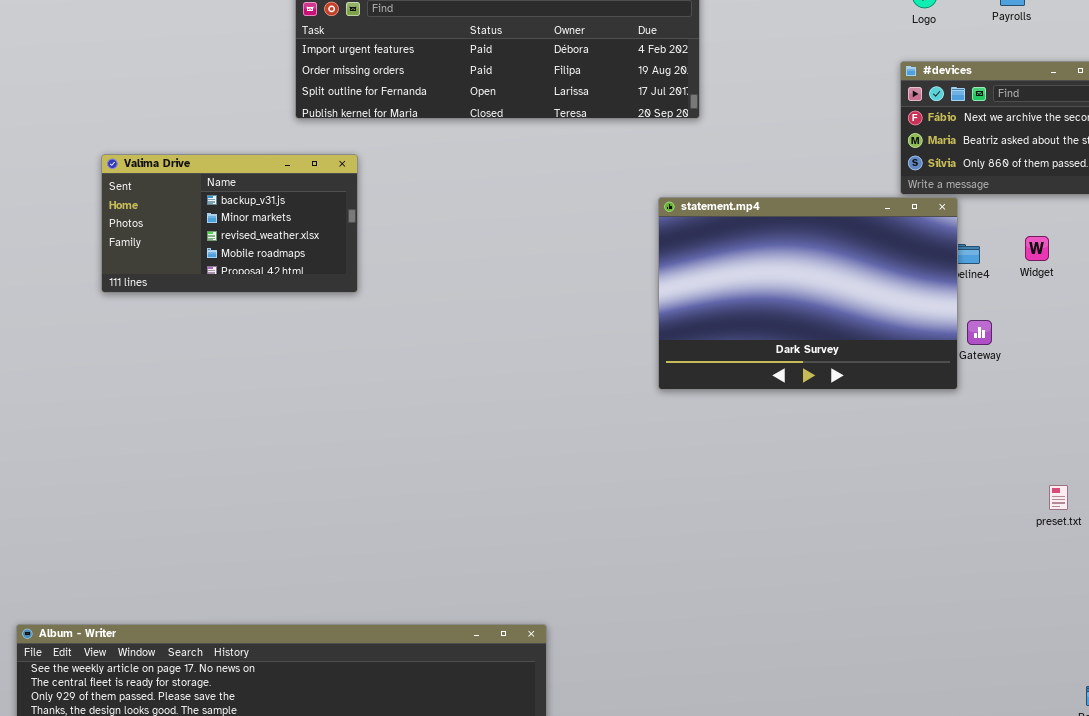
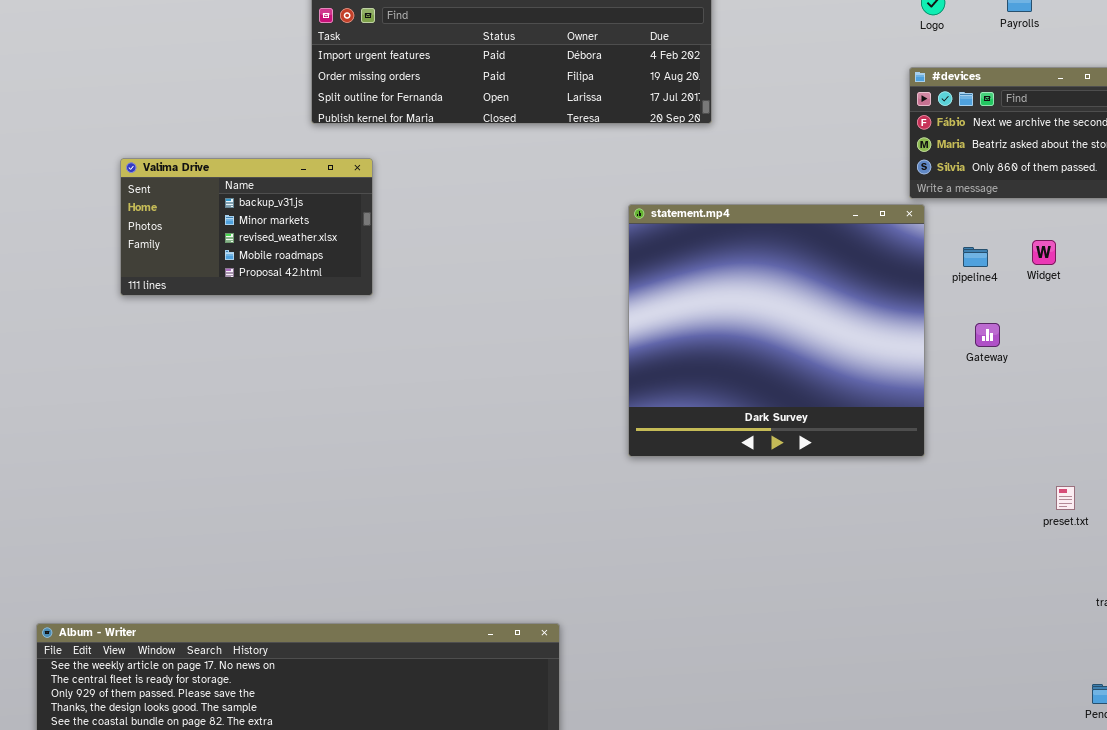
statement.mp4: [658,197,958,390] -> [628,204,925,457], moved, resized

